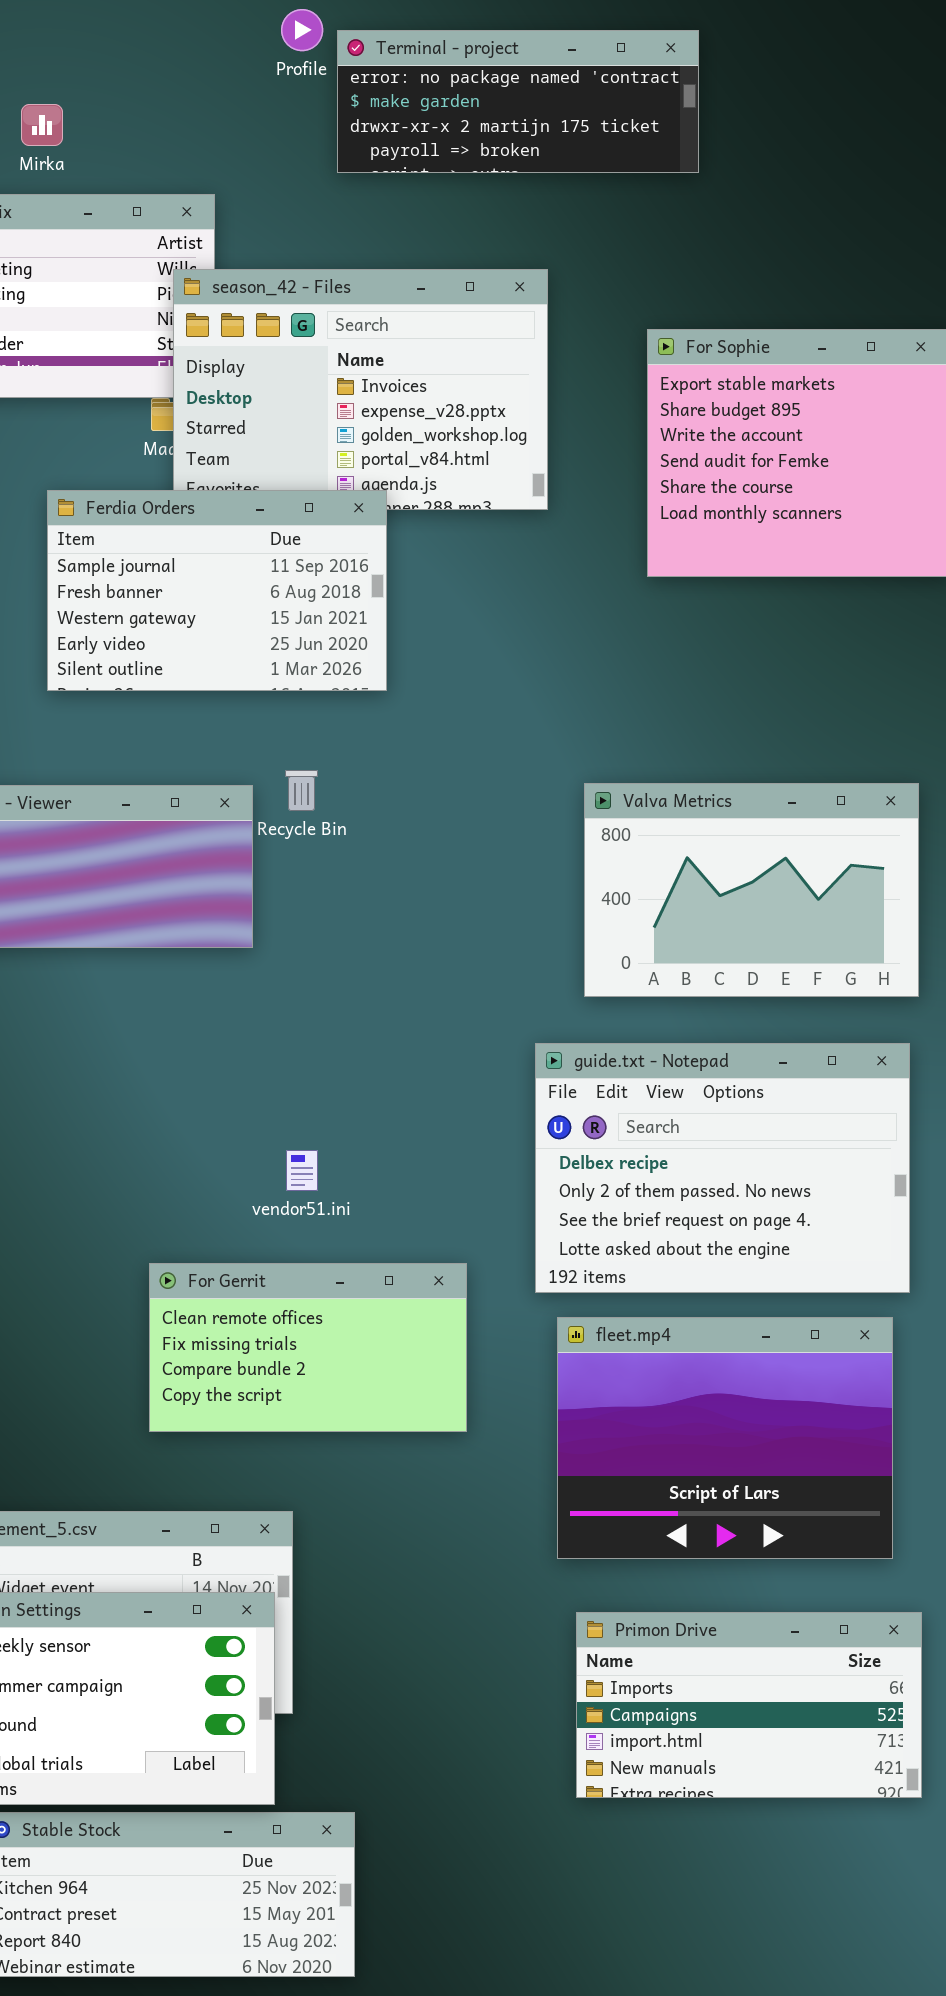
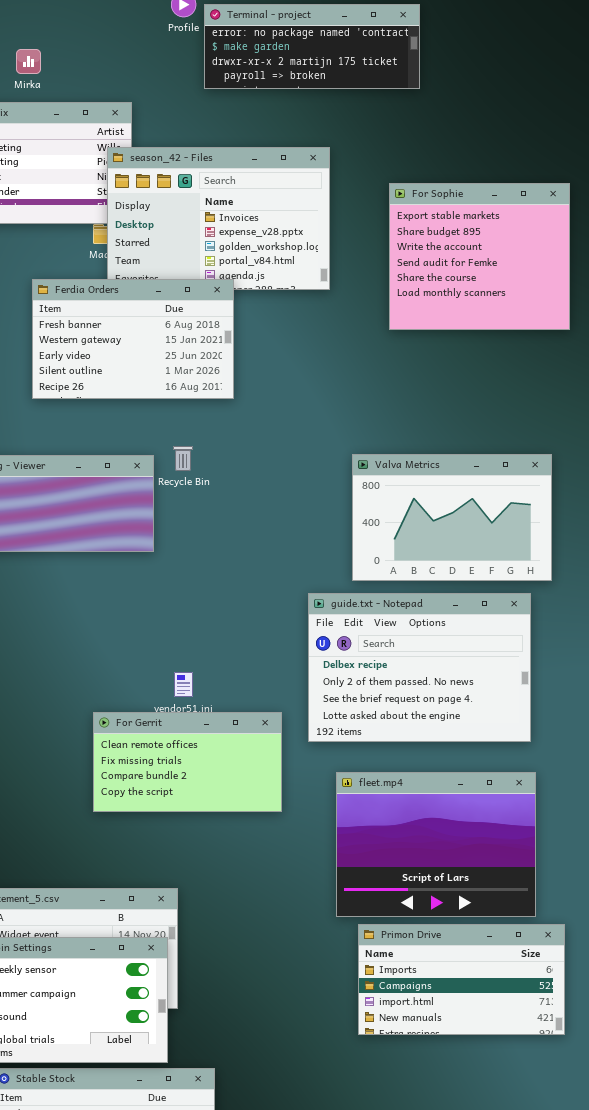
Ferdia Orders: [47,490,387,691] -> [32,279,234,399], scrolled down 1 row
guide.txt - Notepad: [535,1043,910,1293] -> [308,593,531,742], moved
For Gerrit: [149,1263,467,1432] -> [93,712,282,812], moved
Primon Drive: [576,1612,922,1798] -> [358,924,565,1035], moved

